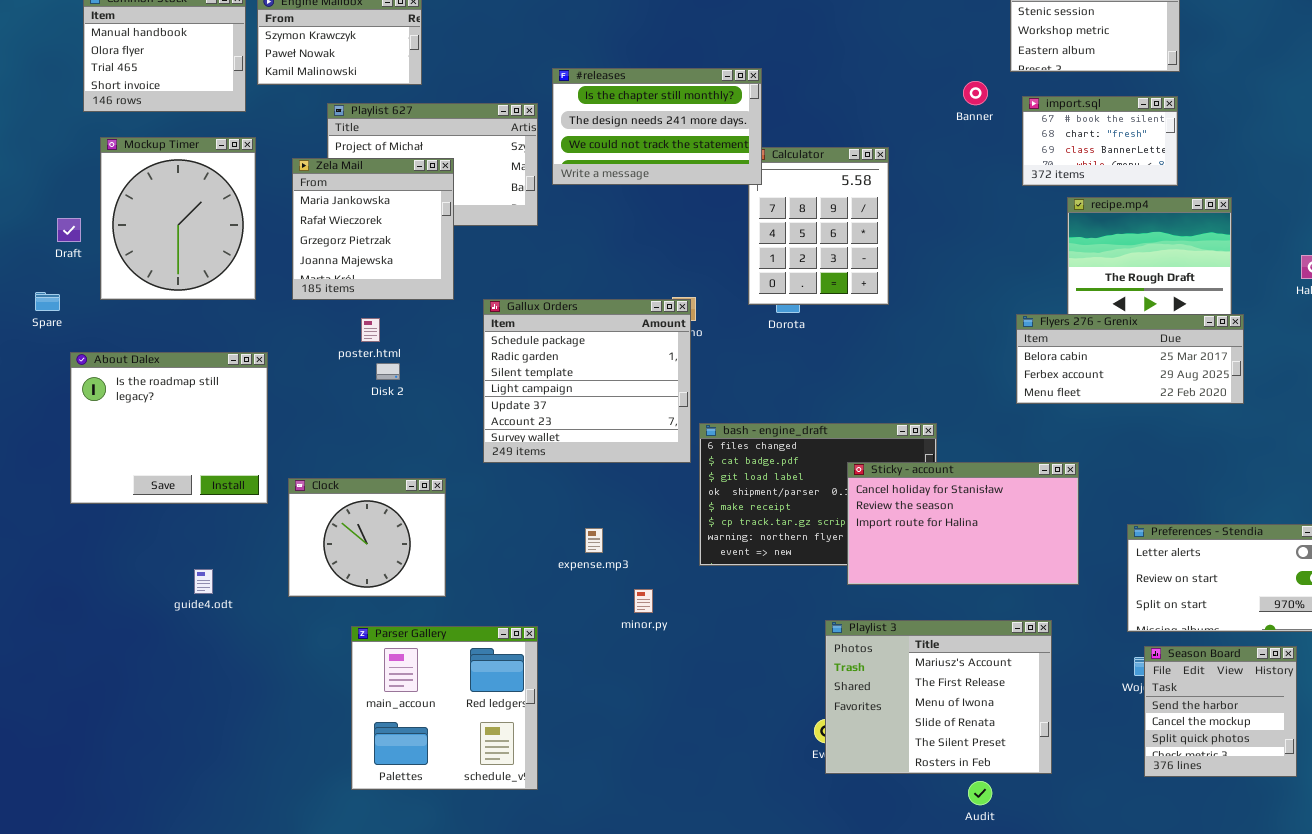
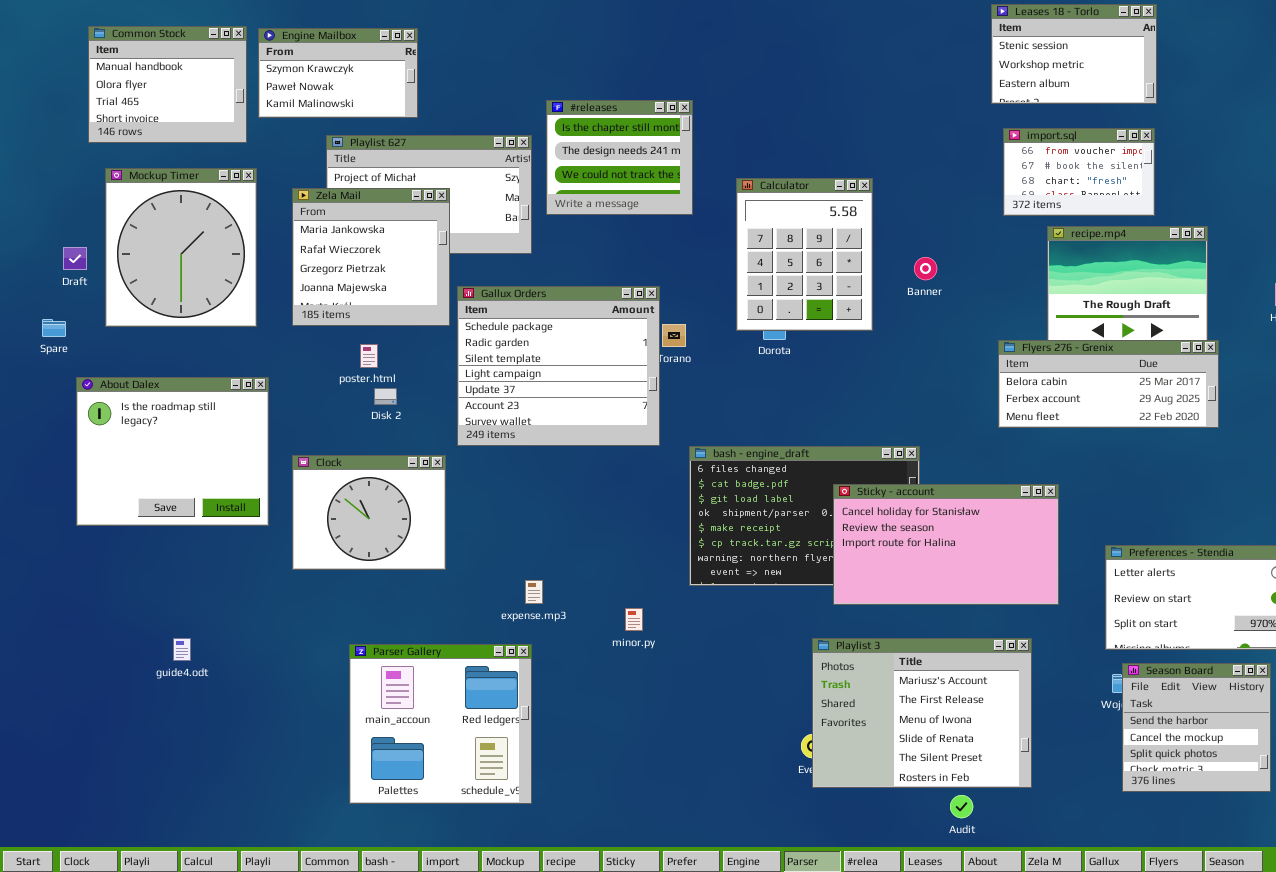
#releases: [552,68,762,185] -> [546,100,693,215], resized
Banner: [963,81,988,105] -> [914,257,937,280], moved
import.sql: [1022,96,1178,186] -> [1003,128,1155,216], scrolled up 1 row
Gallux Orders: [483,299,691,463] -> [457,286,660,446], moved
Clock: [288,478,446,597] -> [292,455,446,570], moved
expense.mp3: [585,528,603,553] -> [525,580,543,604], moved
guide4.odt: [194,569,213,594] -> [173,638,191,661], moved

